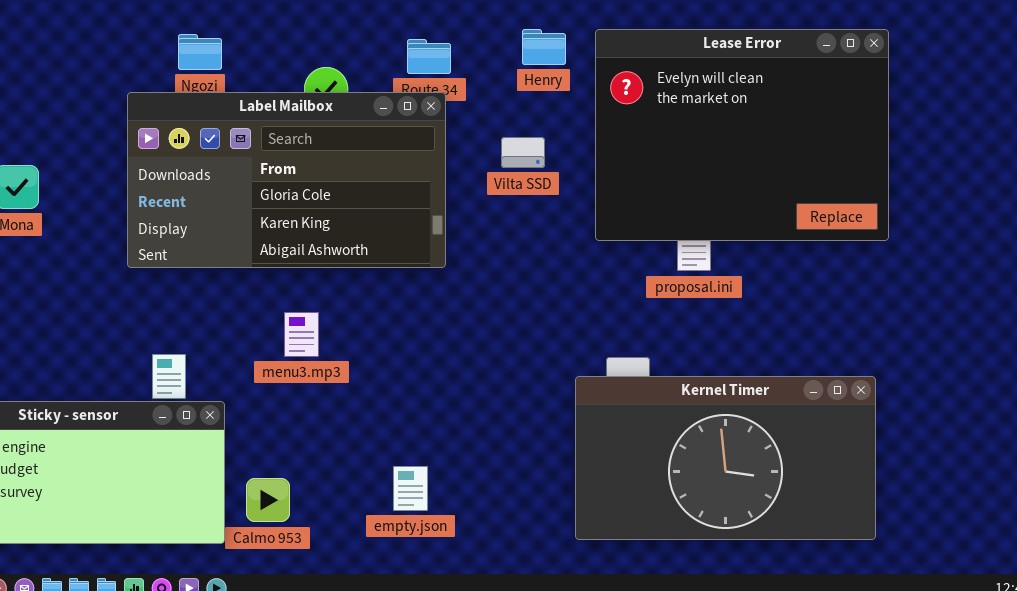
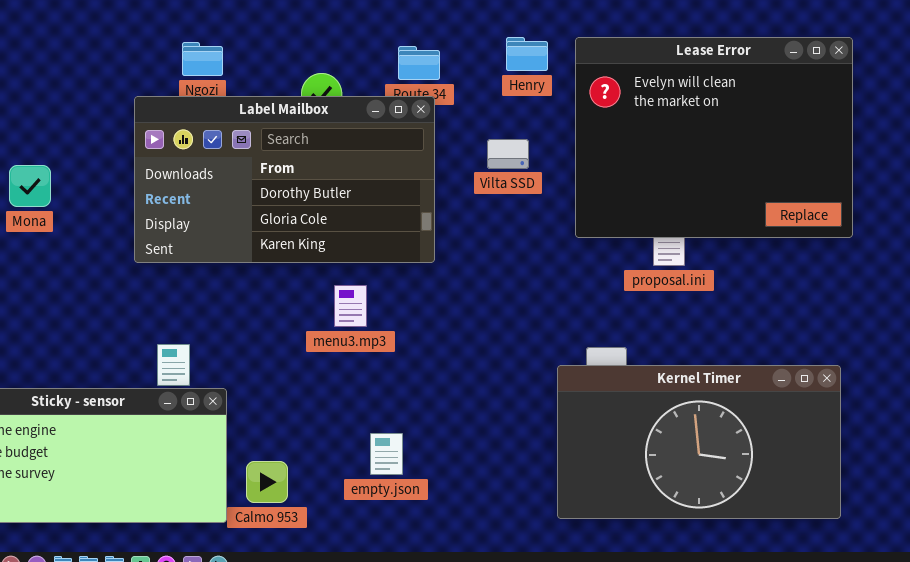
Label Mailbox: [127,92,446,268] -> [134,96,435,263], scrolled up 1 row
menu3.mp3: [284,312,319,357] -> [334,285,367,327], moved
empty.json: [393,466,428,511] -> [370,433,403,475], moved

